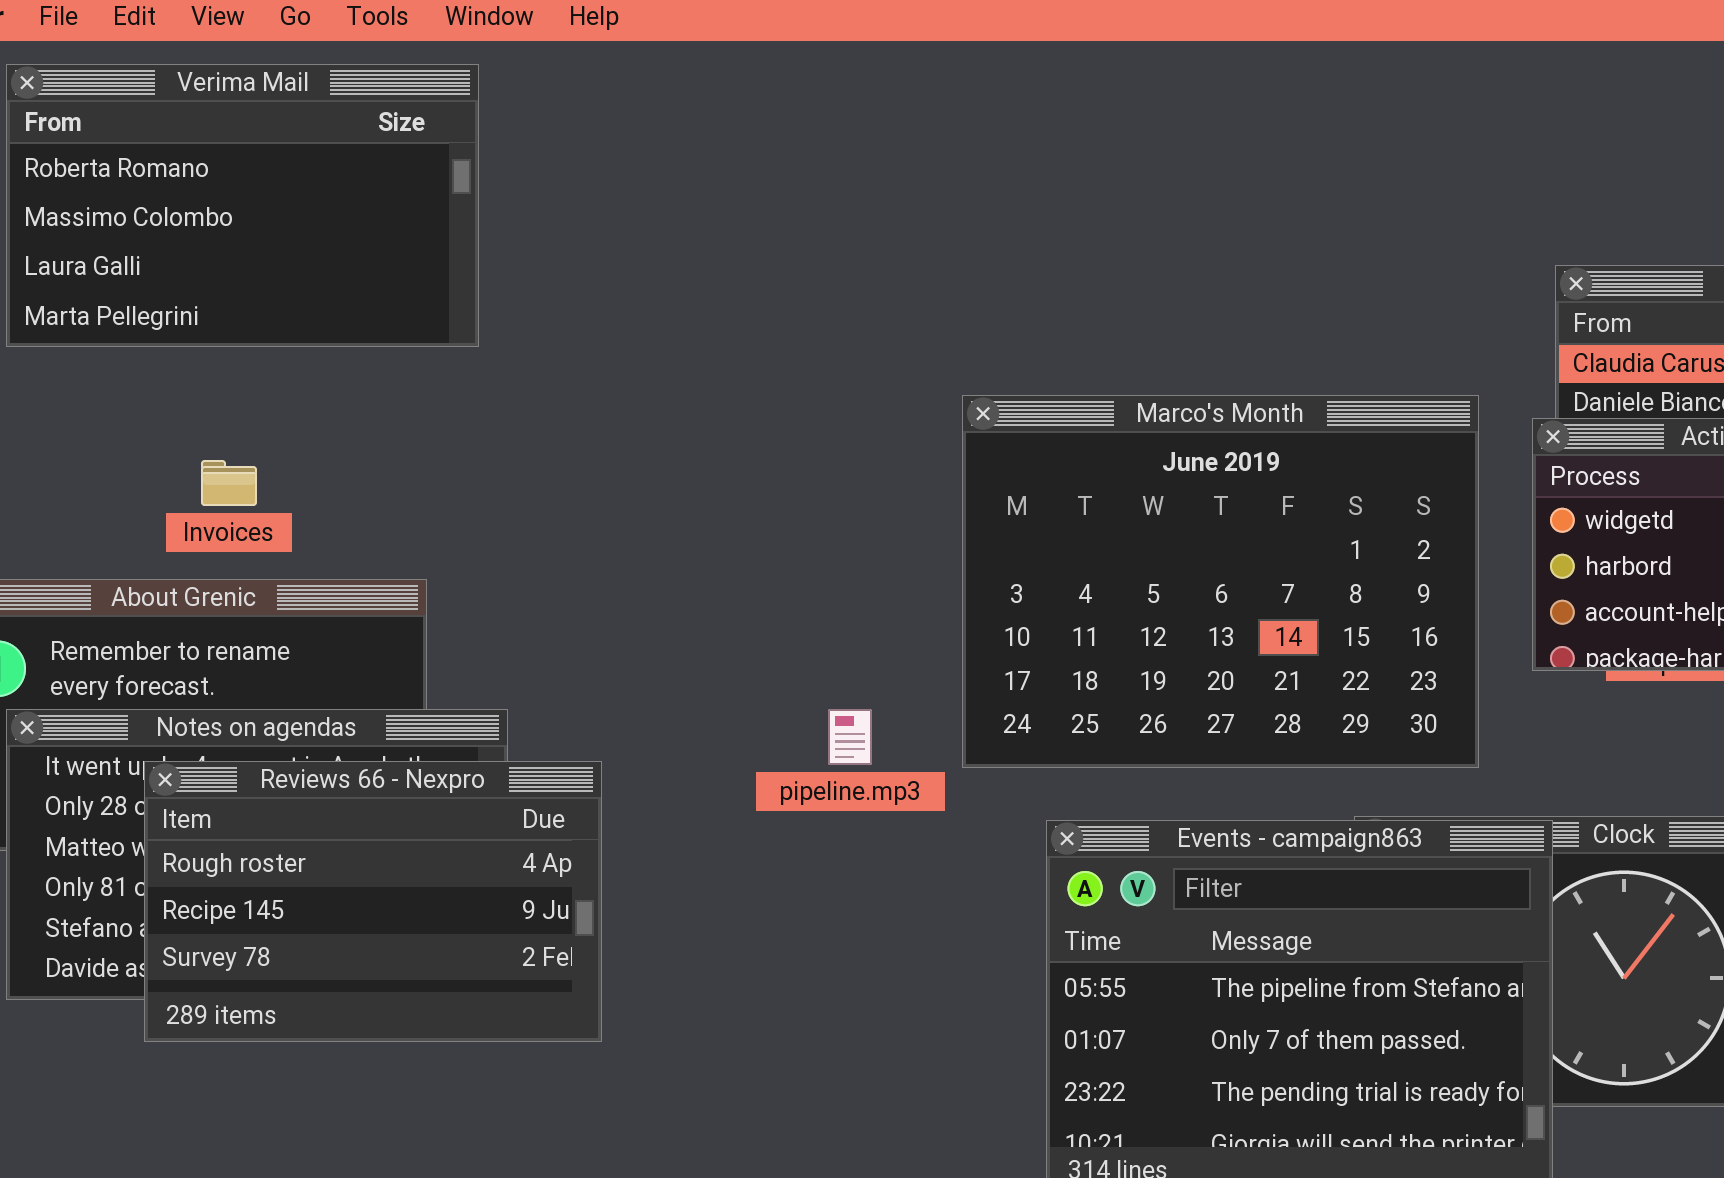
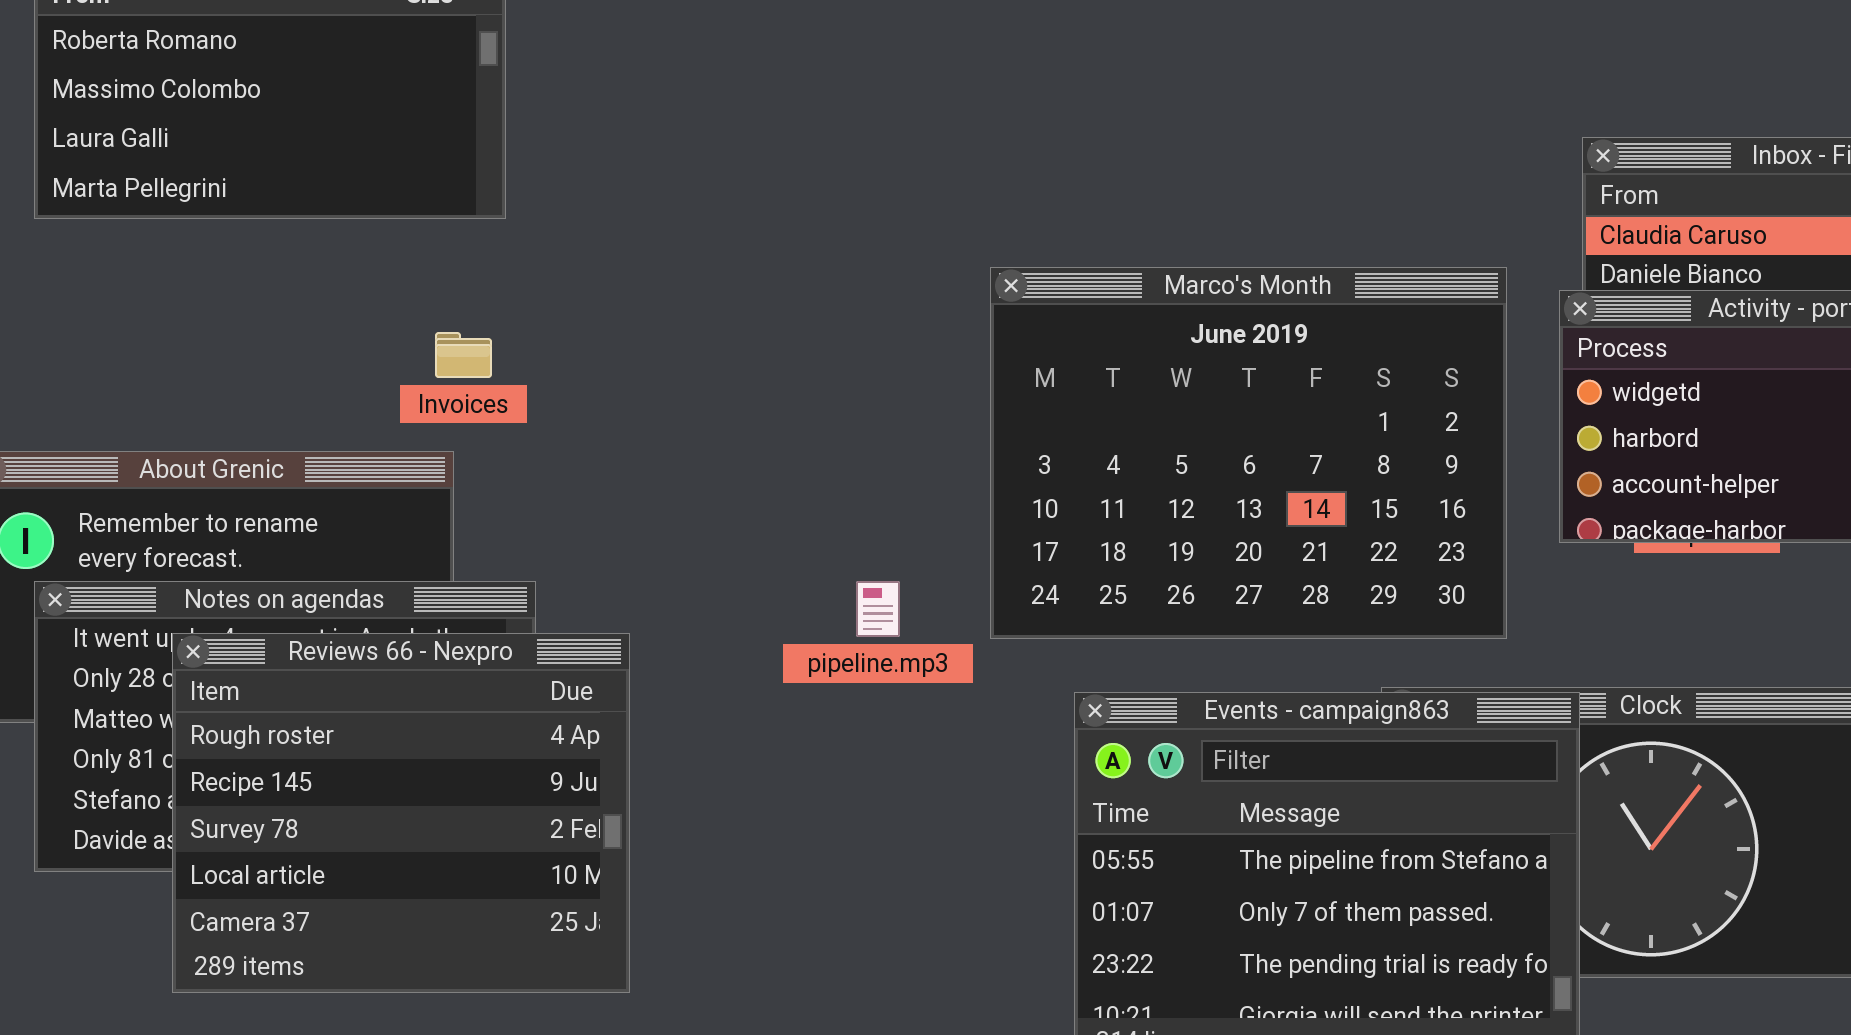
Invoices: [201,460,257,506] -> [435,332,492,378], moved
Reviews 66 - Nexpro: [144,761,602,1042] -> [172,633,630,993], resized

